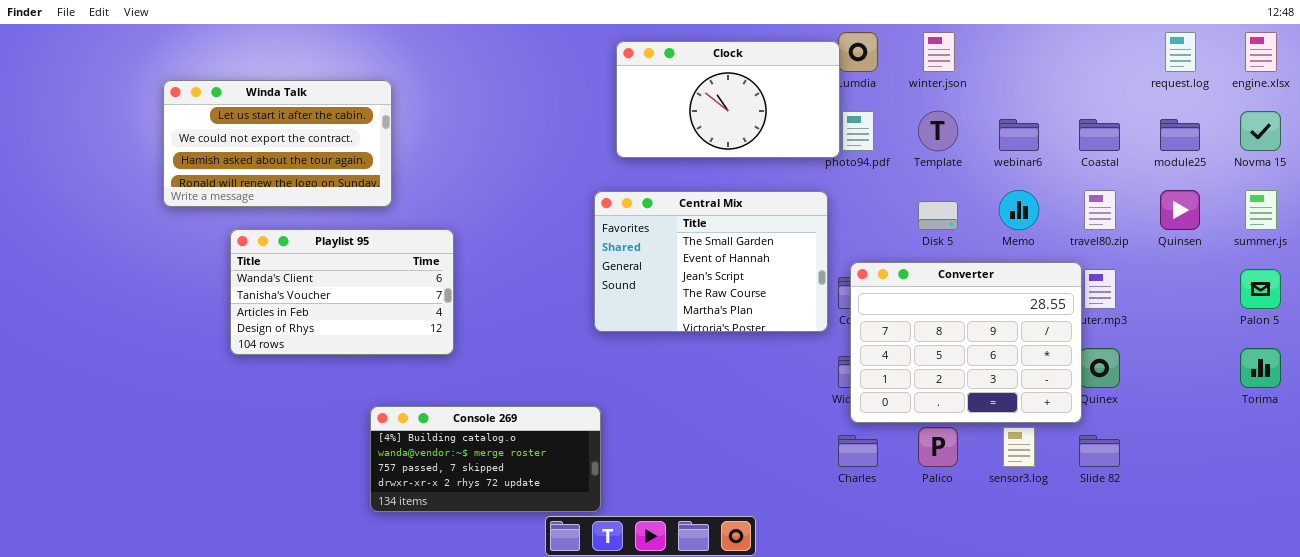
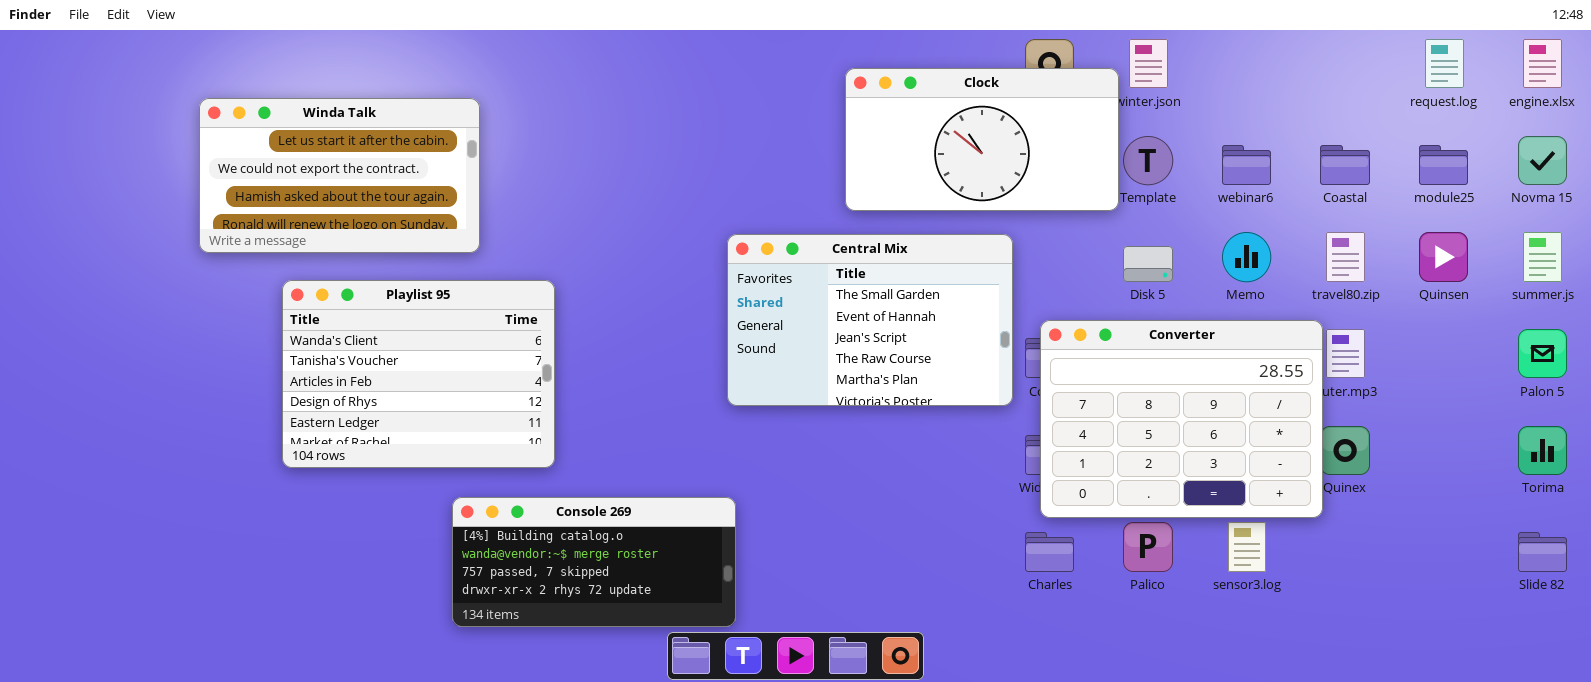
Clock: [616,41,840,158] -> [845,68,1119,211], moved
Playlist 95: [230,229,454,355] -> [282,280,555,468], resized
Slide 82: [1079,435,1120,467] -> [1518,532,1567,572], moved

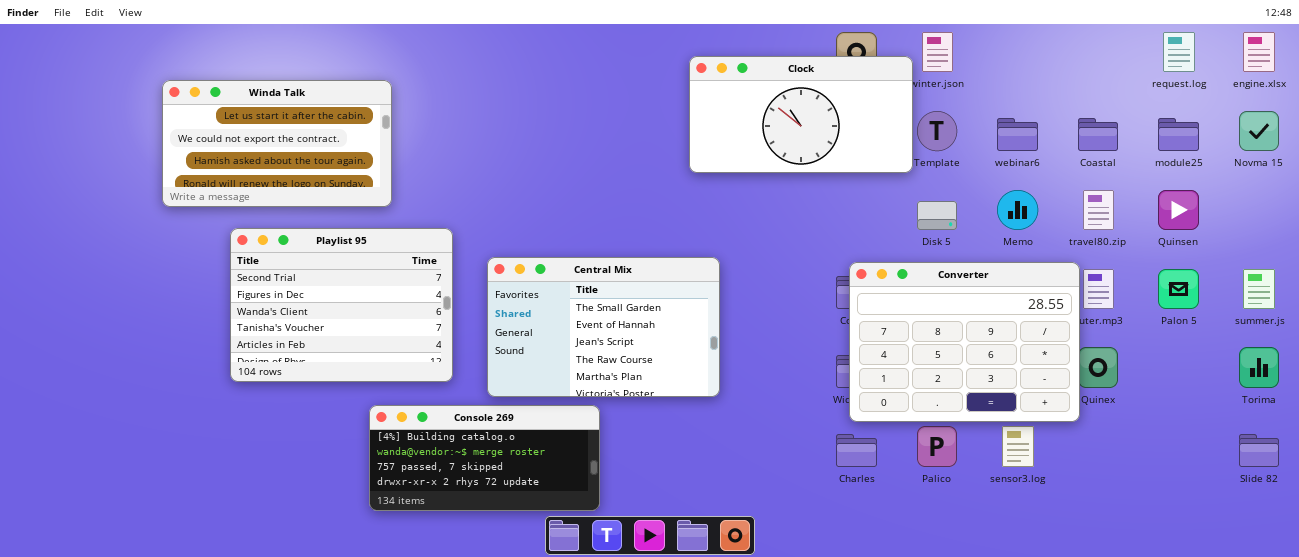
summer.js: [1523,232,1562,282] -> [1243,269,1275,309], moved
Central Mix: [727,234,1013,406] -> [487,257,720,397], moved
Playlist 95: [282,280,555,468] -> [230,228,453,382], scrolled up 2 rows
Palon 5: [1518,329,1567,378] -> [1158,269,1199,309], moved

